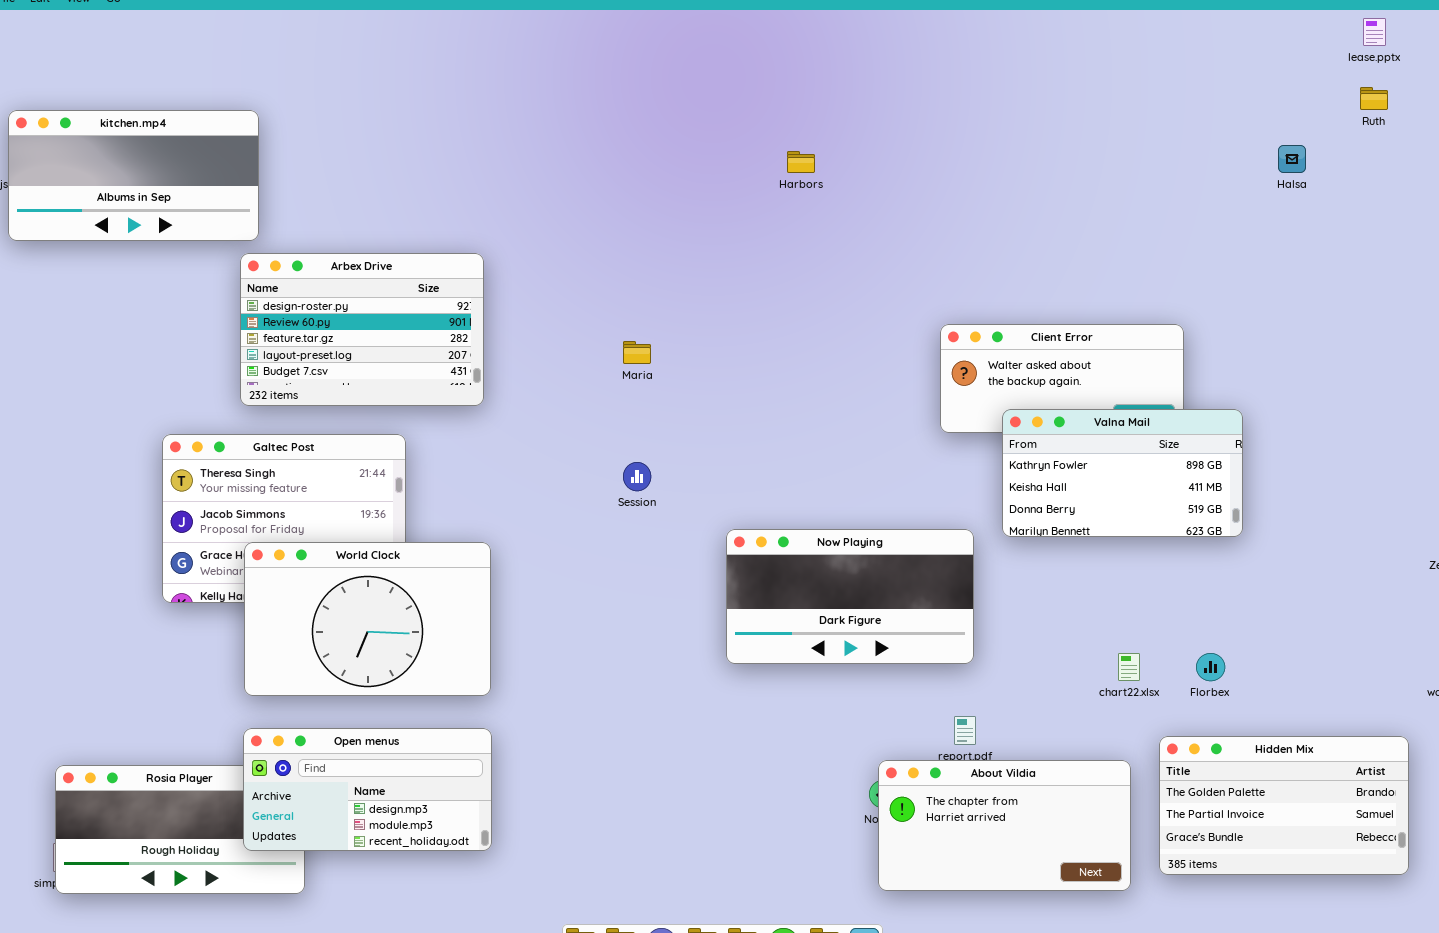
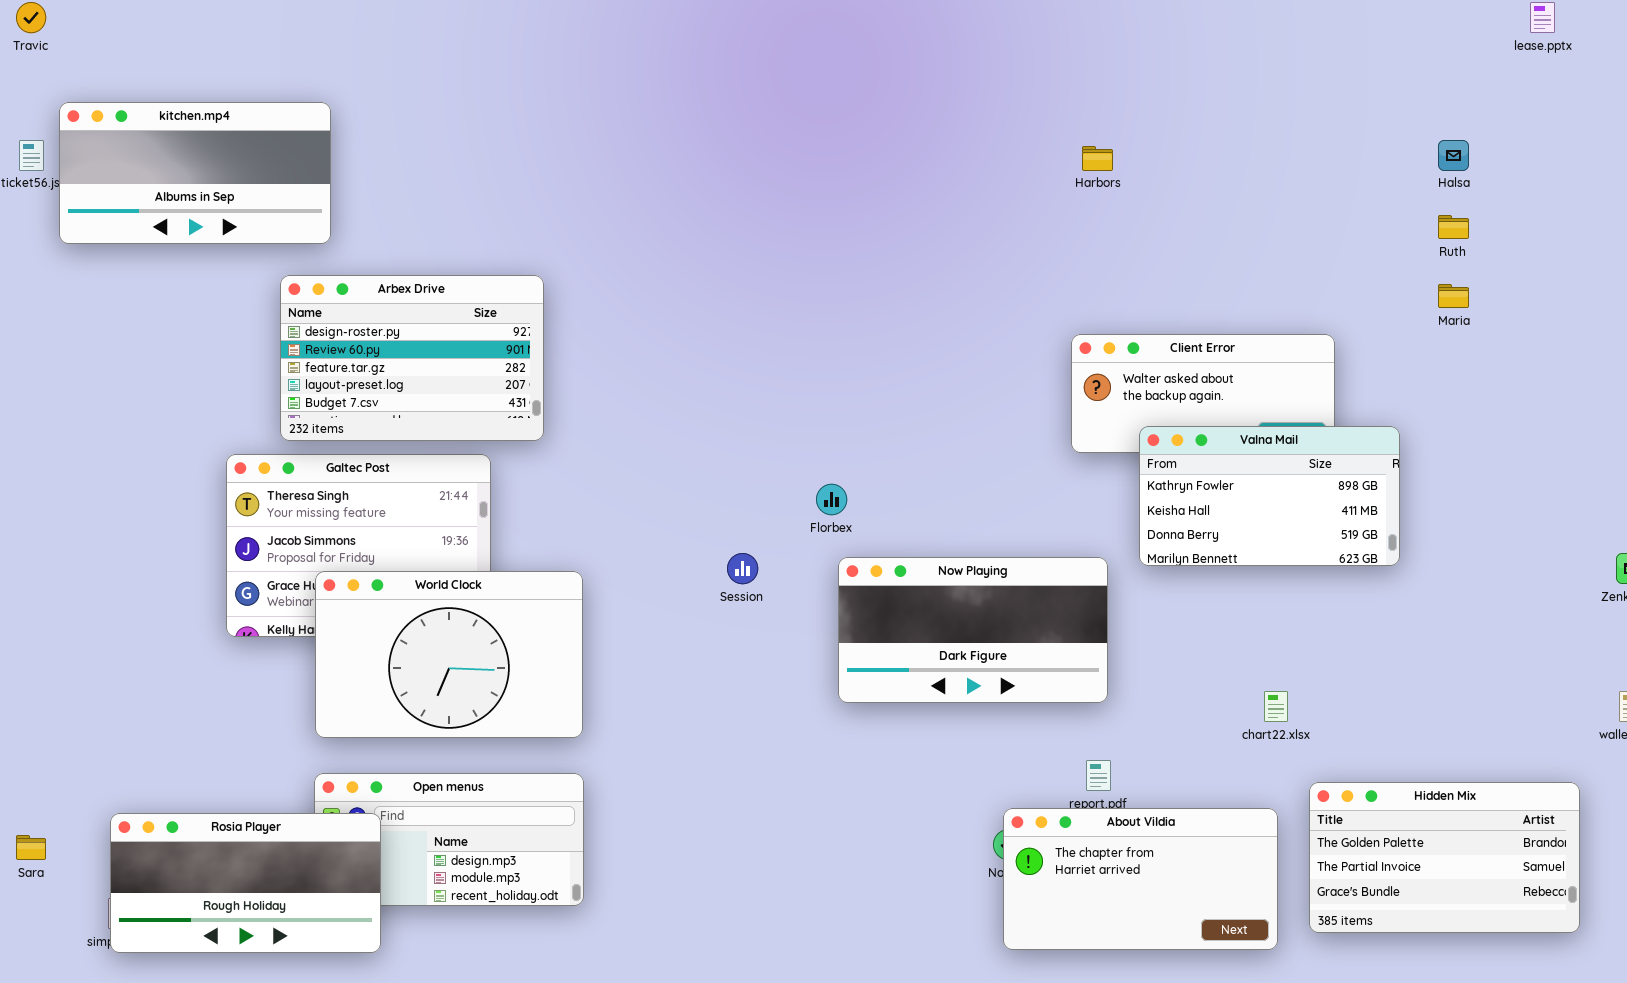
Ruth: [1360,87,1388,110] -> [1438,215,1469,239], moved
Harbors: [787,151,815,173] -> [1082,146,1113,171], moved
Arbex Drive: [240,253,484,406] -> [280,275,544,441], moved
Maria: [623,341,651,364] -> [1438,284,1469,308], moved
Session: [623,462,651,491] -> [727,553,758,584], moved
Florbex: [1196,653,1225,681] -> [816,484,847,515], moved
Rosia Player: [55,765,305,894] -> [110,813,381,953], raised

